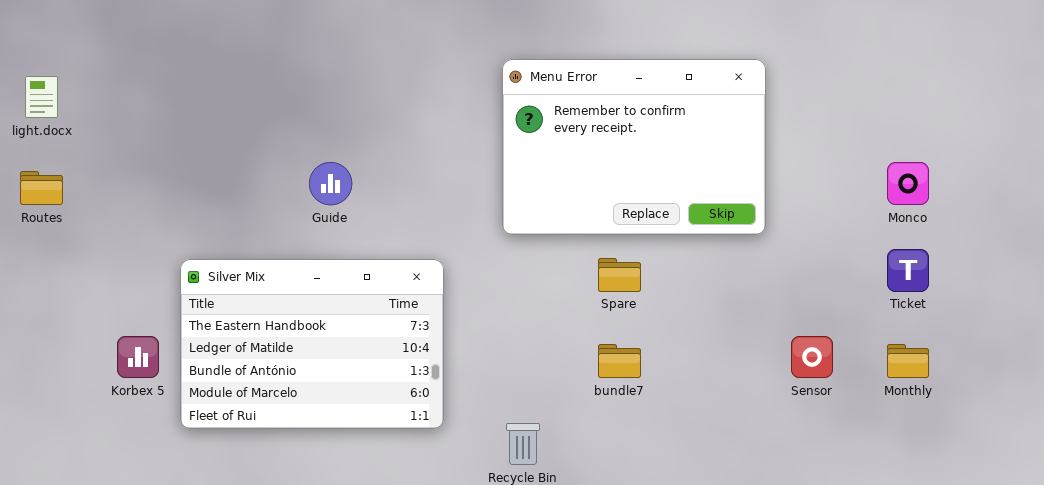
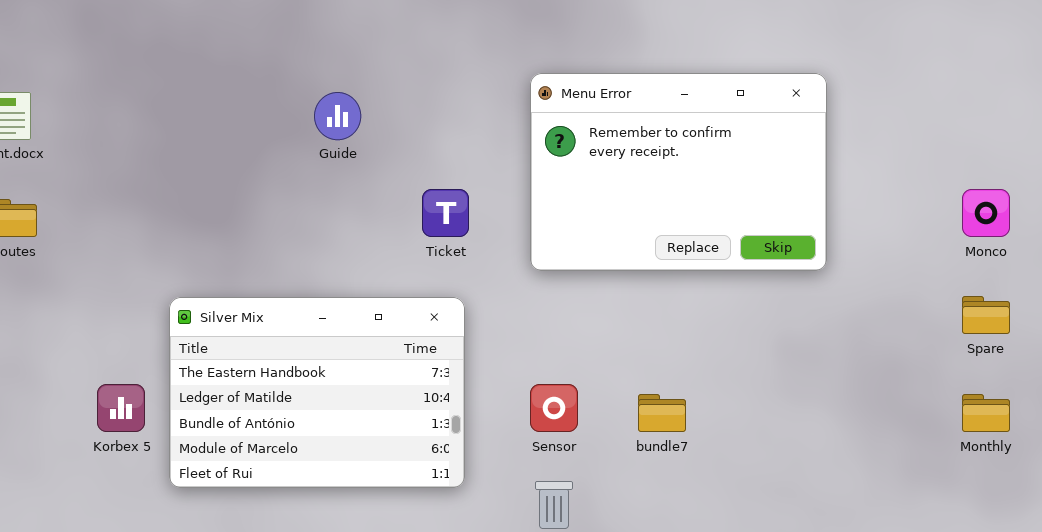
Guide: [309,162,352,205] -> [314,92,361,140], moved
Ticket: [887,249,929,292] -> [422,189,469,237], moved
Spare: [598,258,641,292] -> [962,296,1010,334], moved
Sensor: [791,336,833,378] -> [530,384,578,432], moved

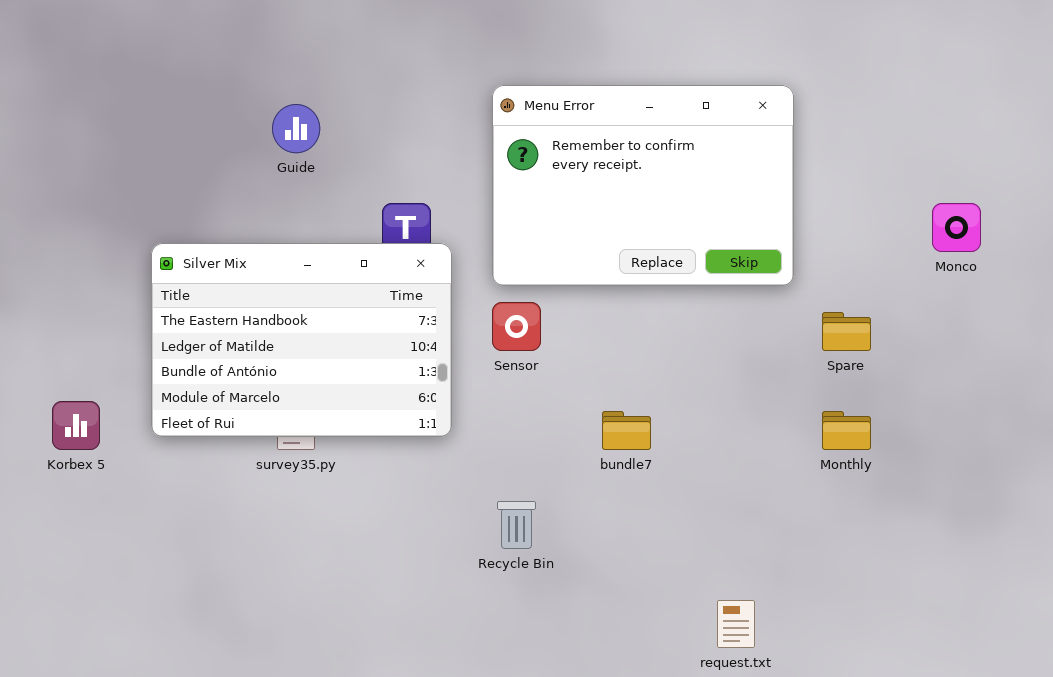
Spare: [962,296,1010,334] -> [822,312,871,351], moved
Silver Mix: [169,297,465,488] -> [151,243,452,437], moved
Sensor: [530,384,578,432] -> [492,302,541,351], moved
Monthly: [962,394,1010,432] -> [822,411,871,450], moved

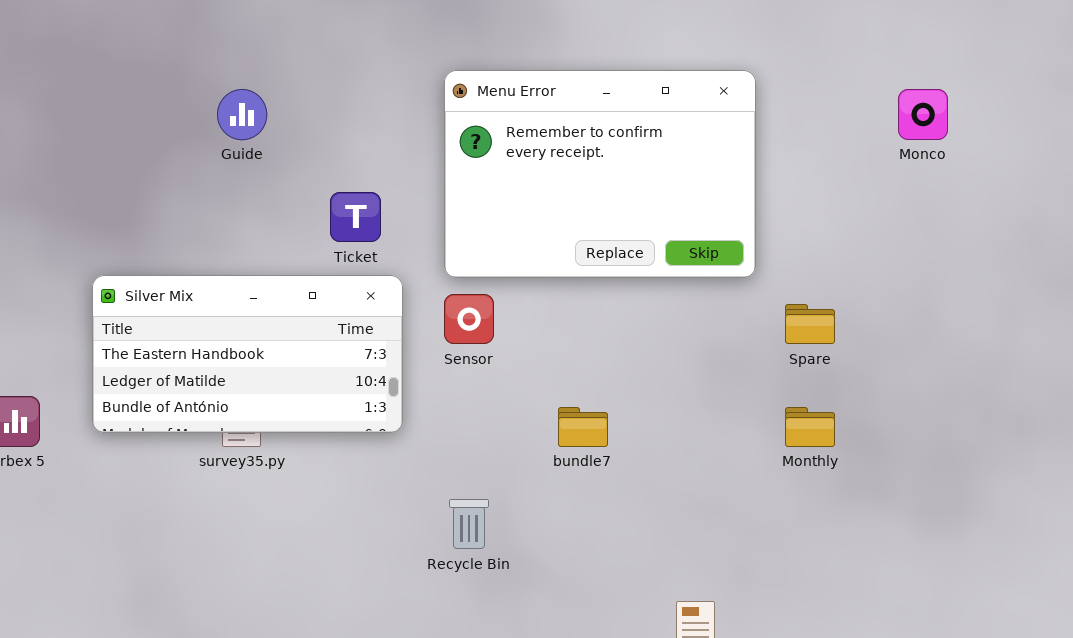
Monco: [932,203,981,252] -> [898,89,948,140], moved
Silver Mix: [151,243,452,437] -> [92,275,403,433], resized

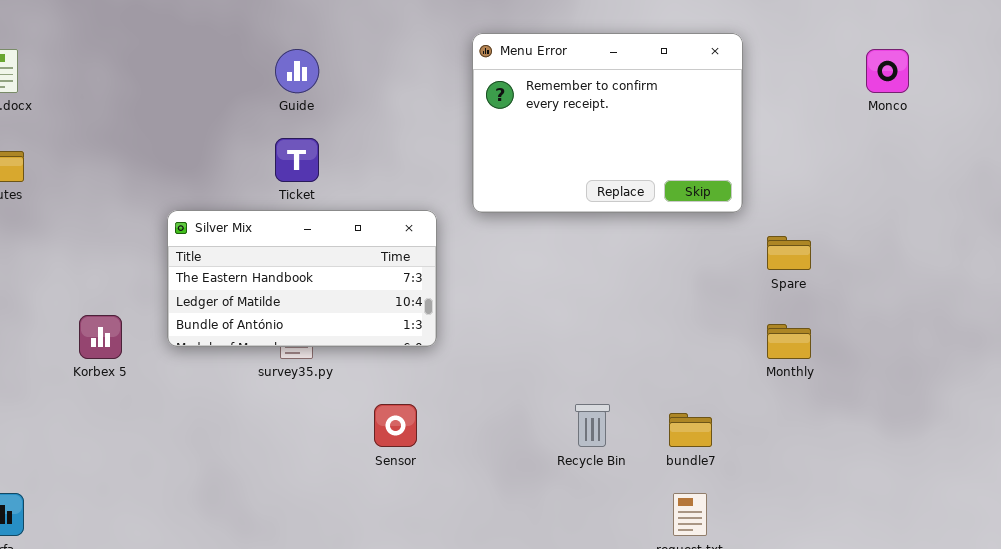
Ticket: [330,192,381,242] -> [275,138,319,182], moved
Sensor: [444,294,494,344] -> [374,404,417,447], moved
bundle7: [558,407,608,447] -> [669,413,712,447], moved
Recycle Bin: [449,499,489,549] -> [575,404,610,447], moved

